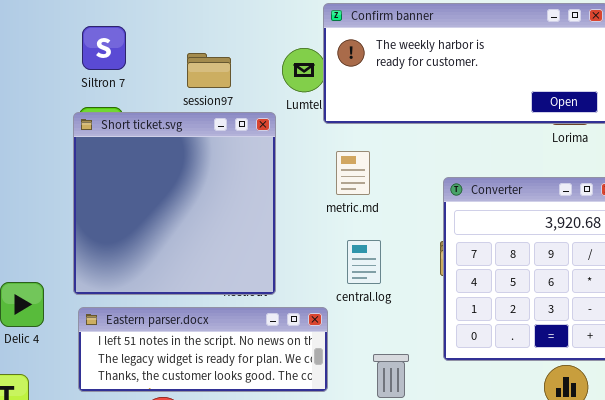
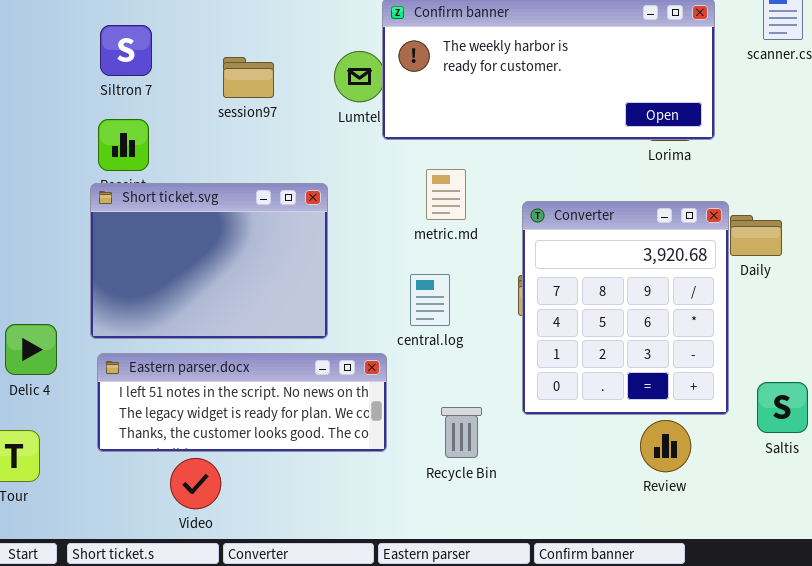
Short ticket.svg: [73,112,276,295] -> [90,183,328,339], resized
metric.md: [336,151,370,195] -> [426,169,466,220], moved

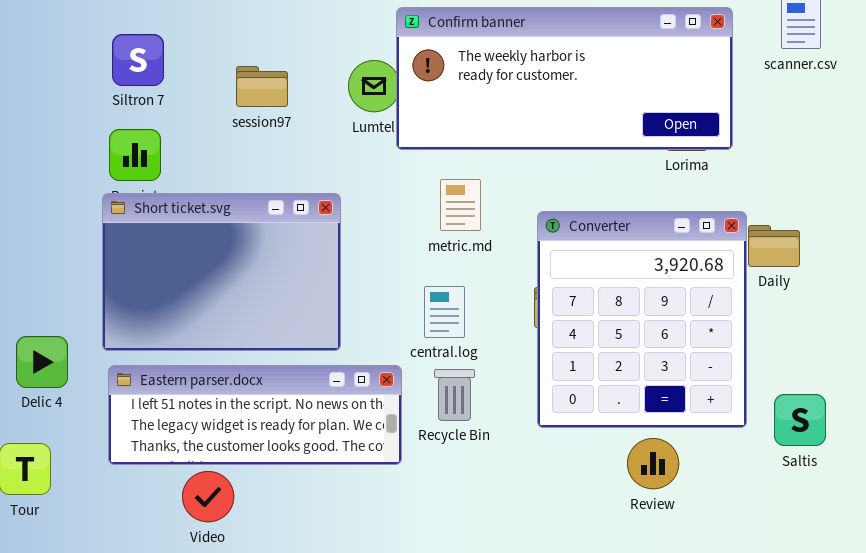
Recycle Bin: [441,407,482,458] -> [434,369,475,421], moved
Review: [640,420,691,472] -> [627,438,679,489], moved

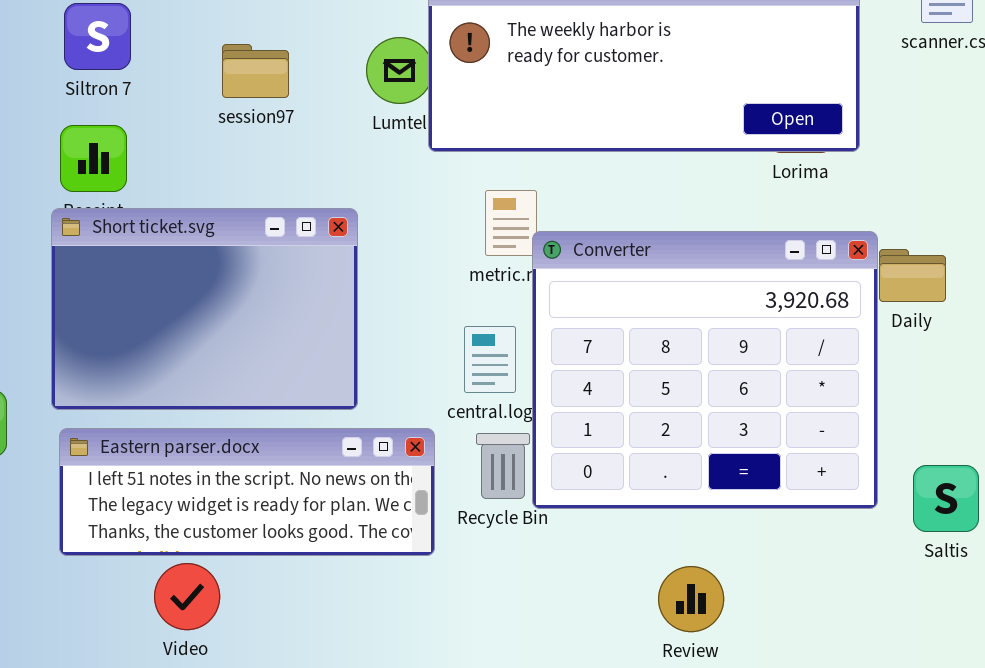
Converter: [537,211,747,428] -> [532,231,878,509], resized
Review: [627,438,679,489] -> [658,566,724,632], moved

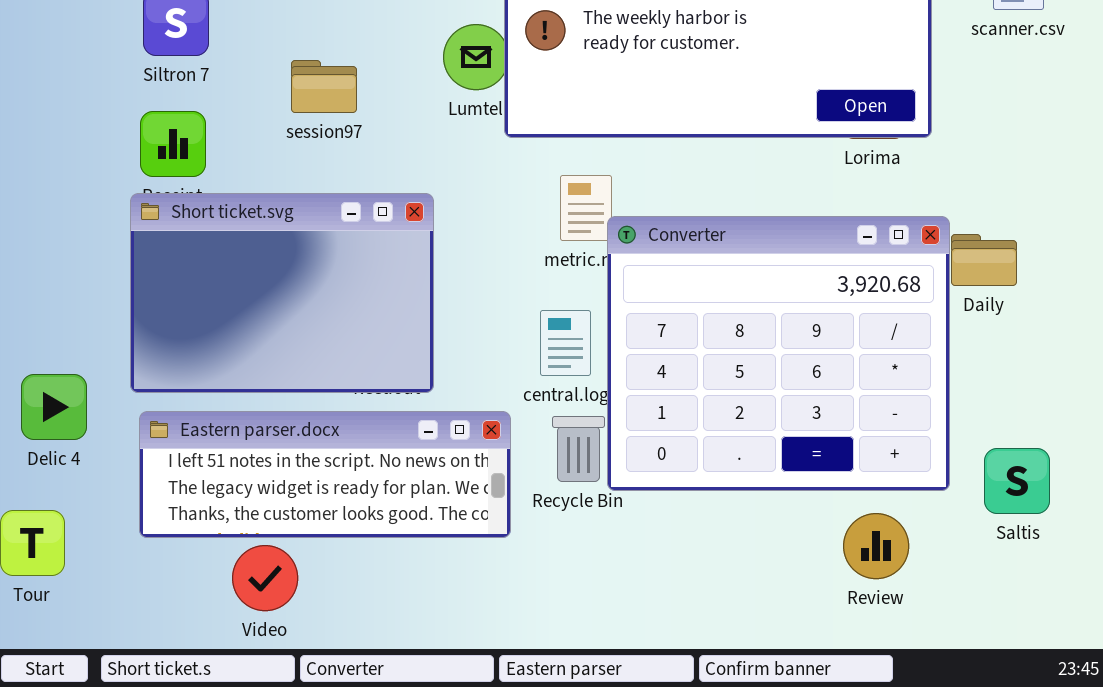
session97: [222,44,289,98] -> [291,60,357,113], moved
Review: [658,566,724,632] -> [843,513,909,579], moved

